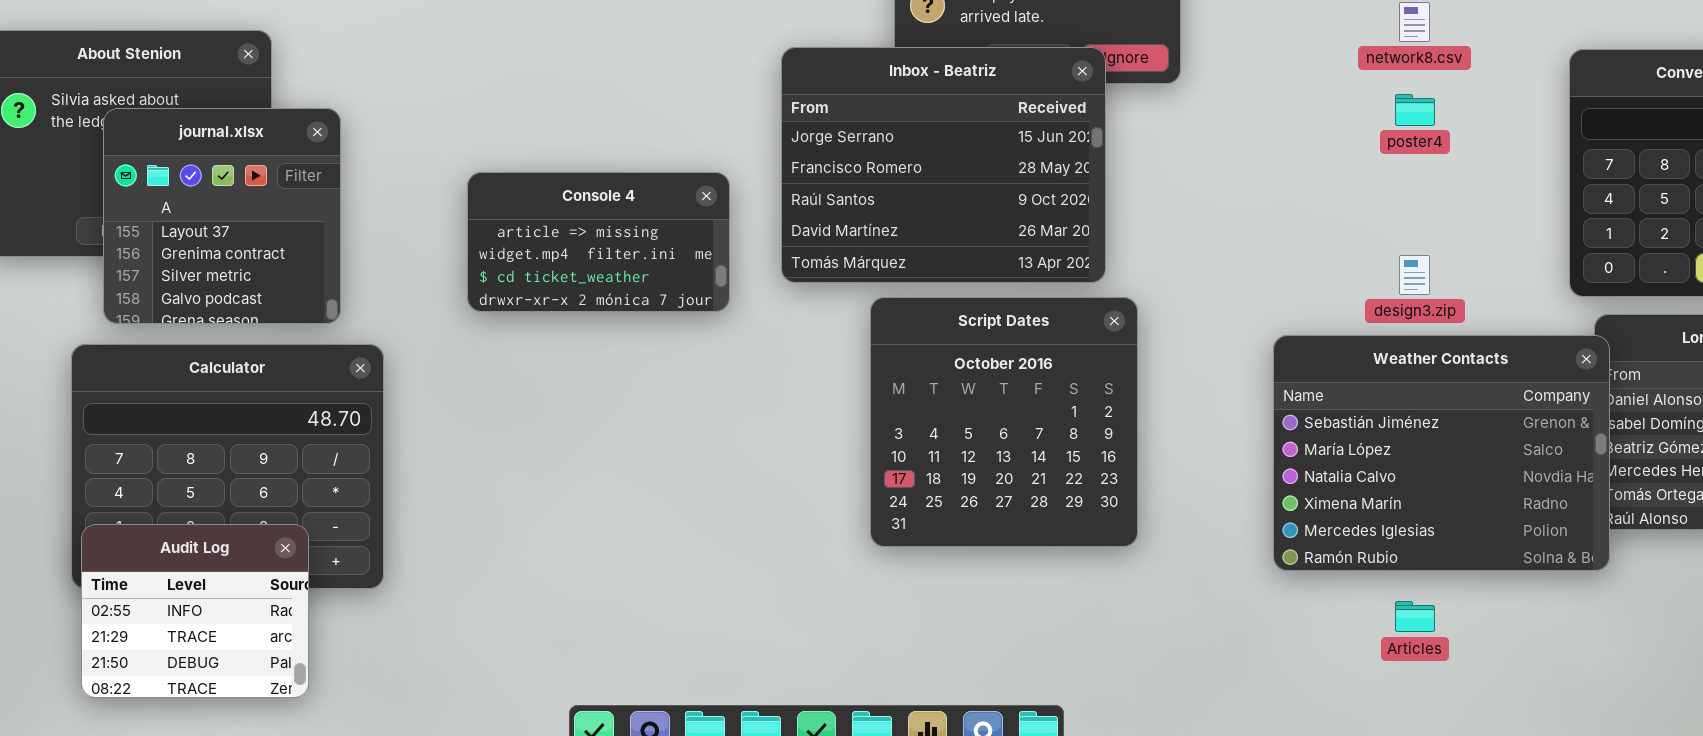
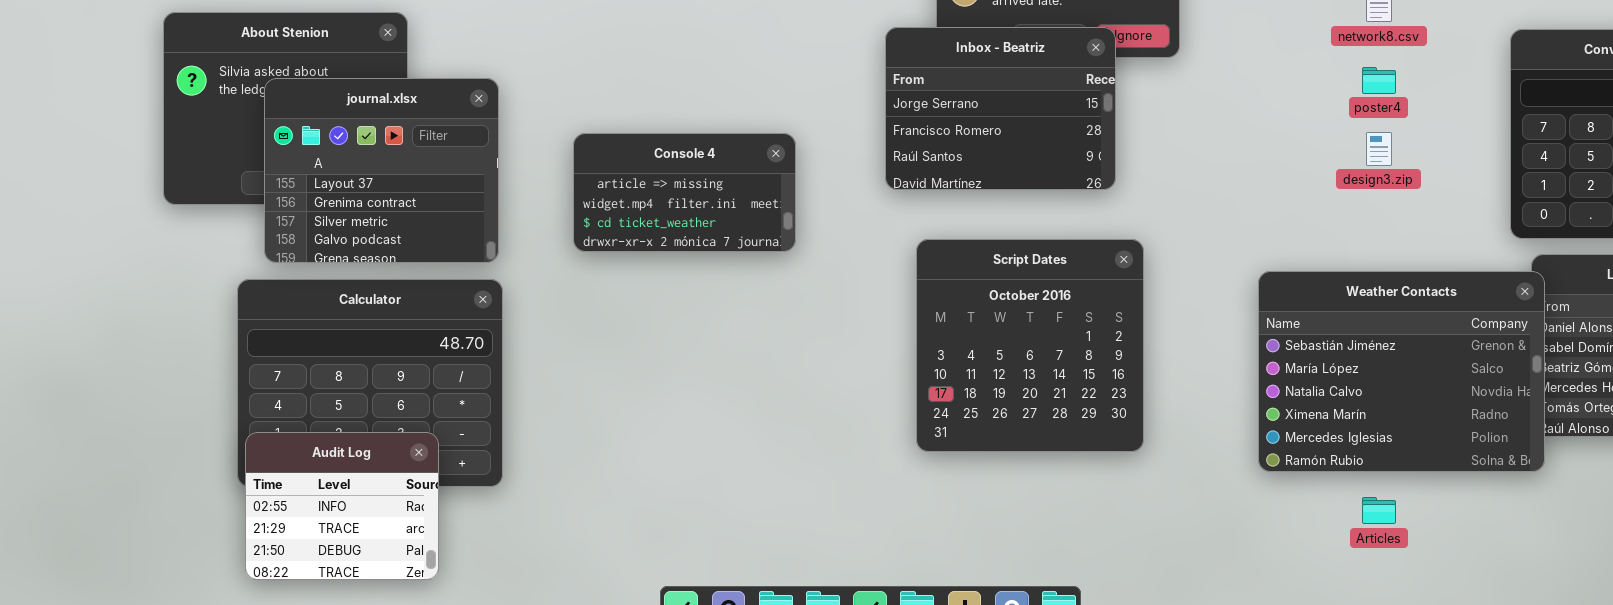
Inbox - Beatriz: [781,47,1106,283] -> [885,27,1116,190], resized
journal.xlsx: [103,108,341,324] -> [264,78,499,263], resized
design3.zip: [1399,255,1430,295] -> [1366,132,1392,166], moved

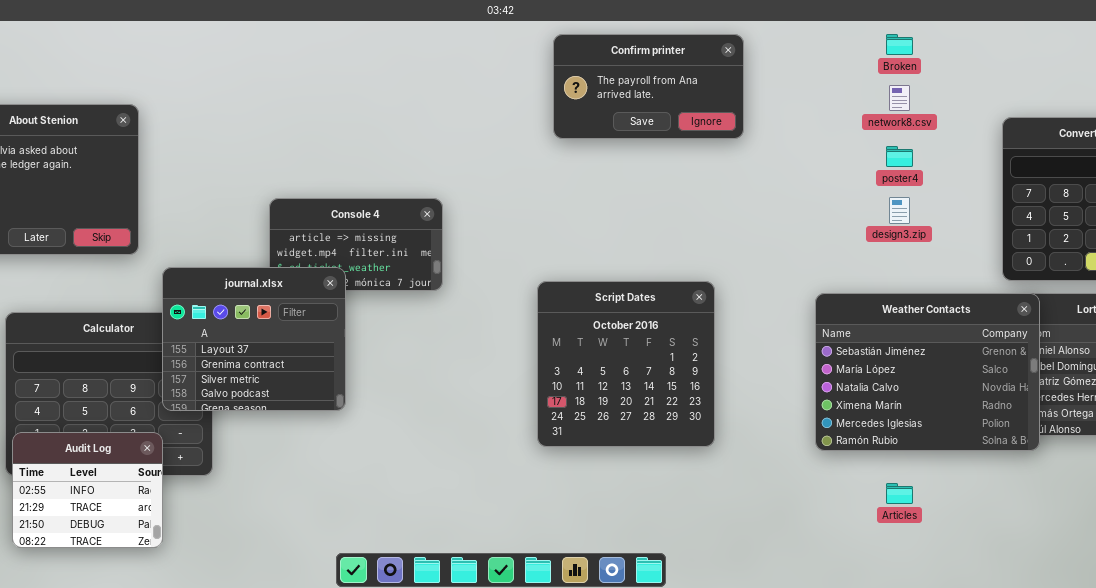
Inbox - Beatriz: [885,27,1116,190] -> none, closed
journal.xlsx: [264,78,499,263] -> [162,267,346,411], moved
Weather Contacts: [1258,271,1545,472] -> [815,293,1040,451], moved

